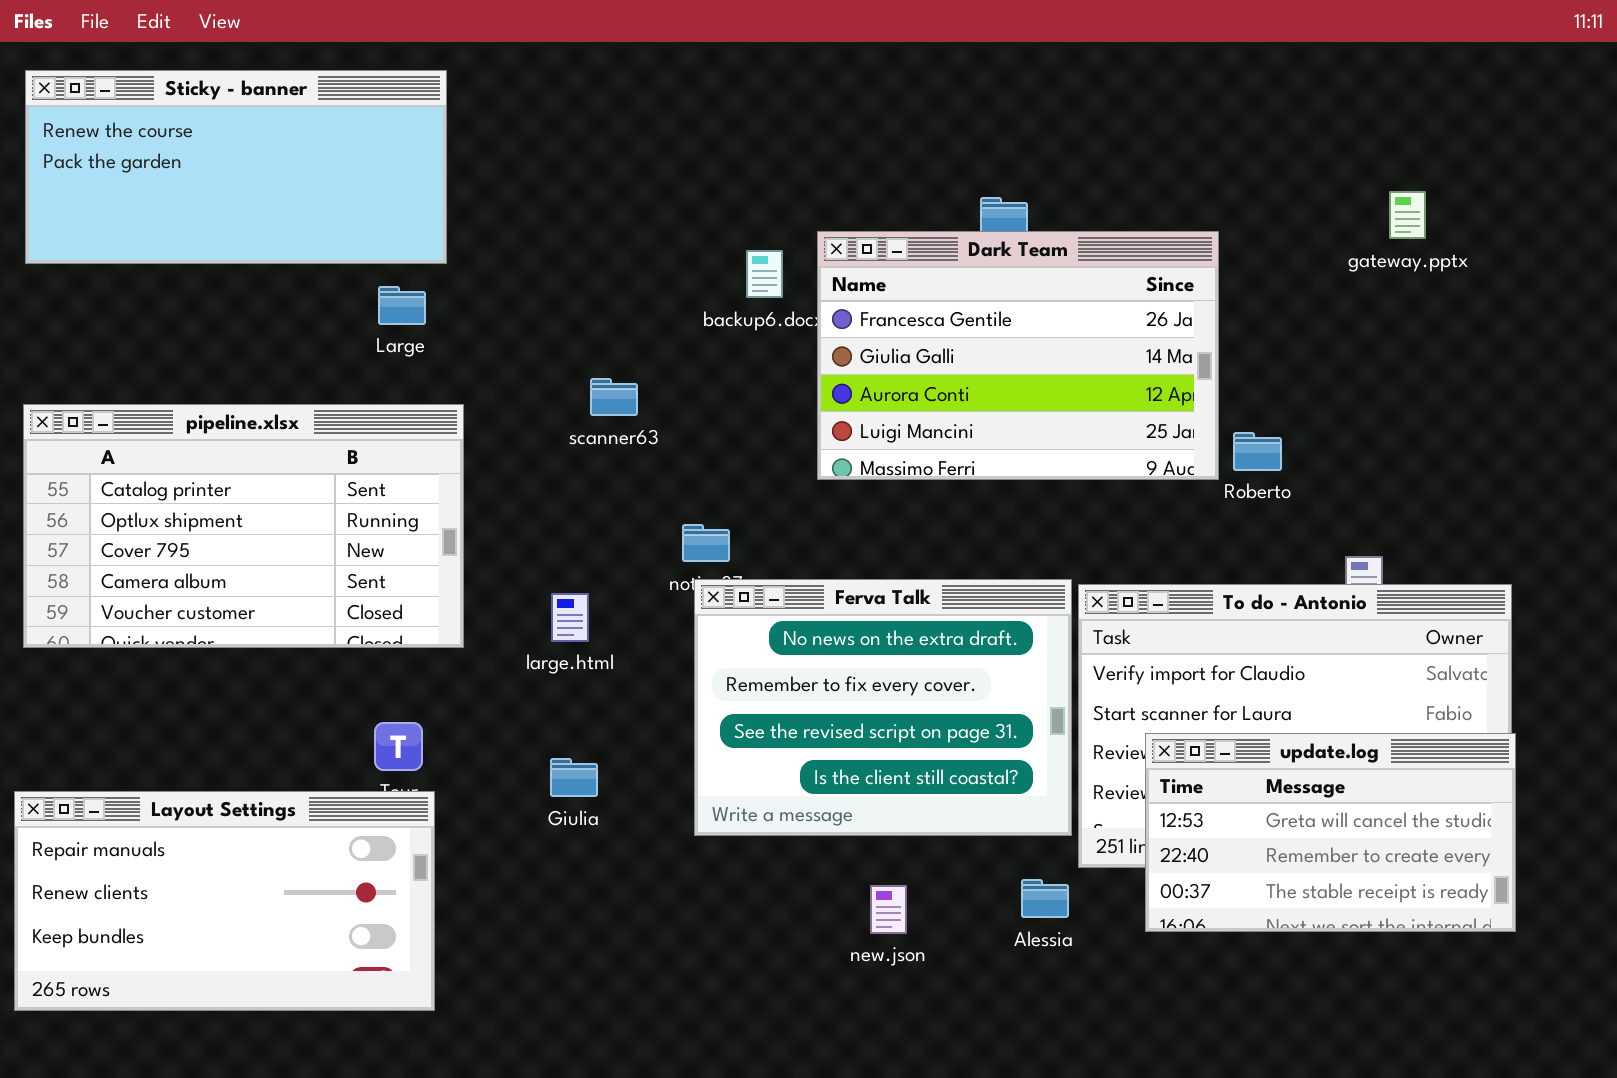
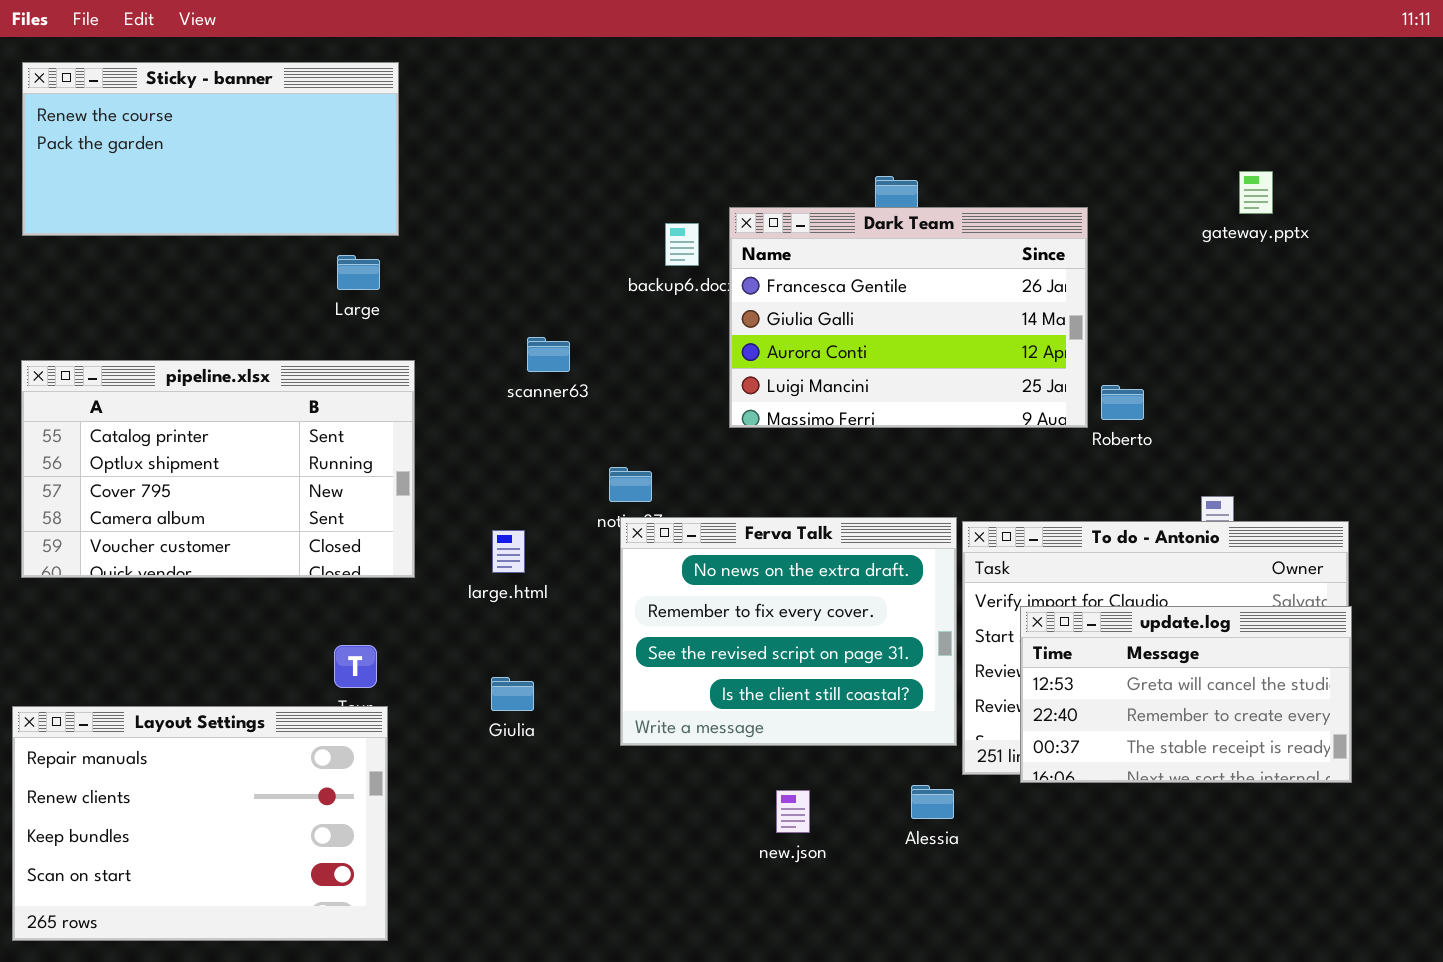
update.log: [1145,733,1516,932] -> [1020,606,1352,783], moved
Layout Settings: [14,791,435,1011] -> [12,706,388,941], resized

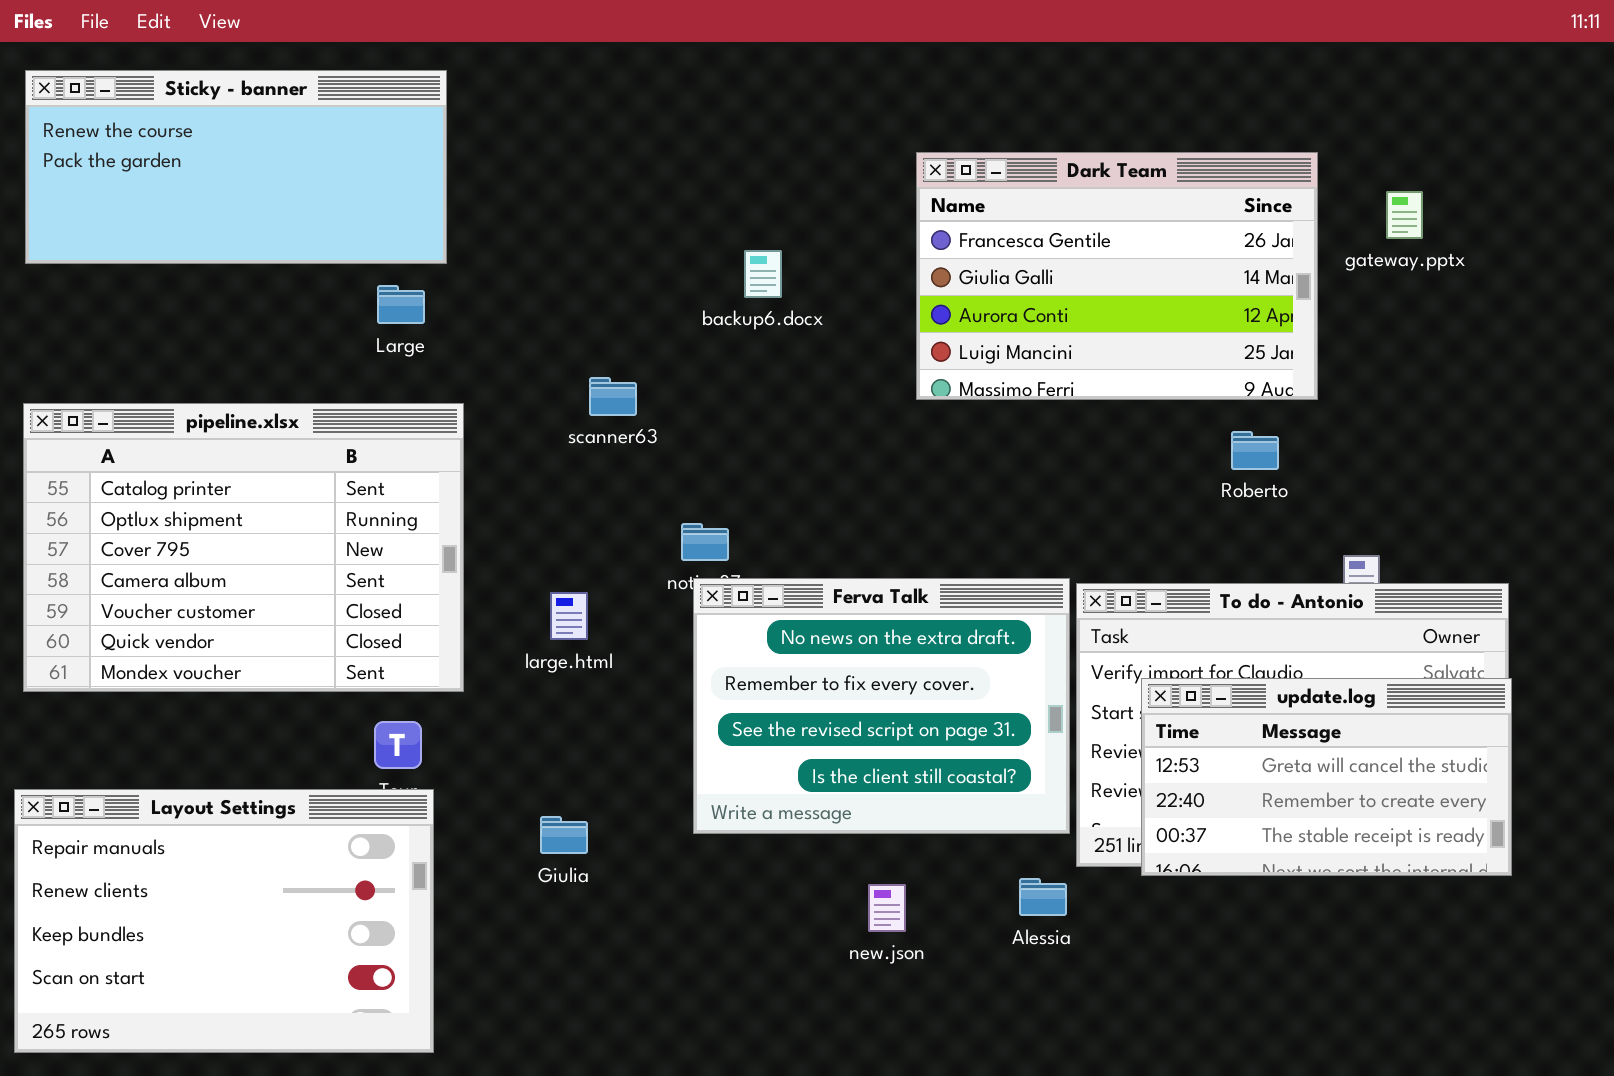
Dark Team: [729,207,1088,428] -> [916,152,1318,400], moved
pipeline.xlsx: [21,360,415,578] -> [23,403,464,692], resized
Giulia: [491,677,534,711] -> [540,816,588,854], moved

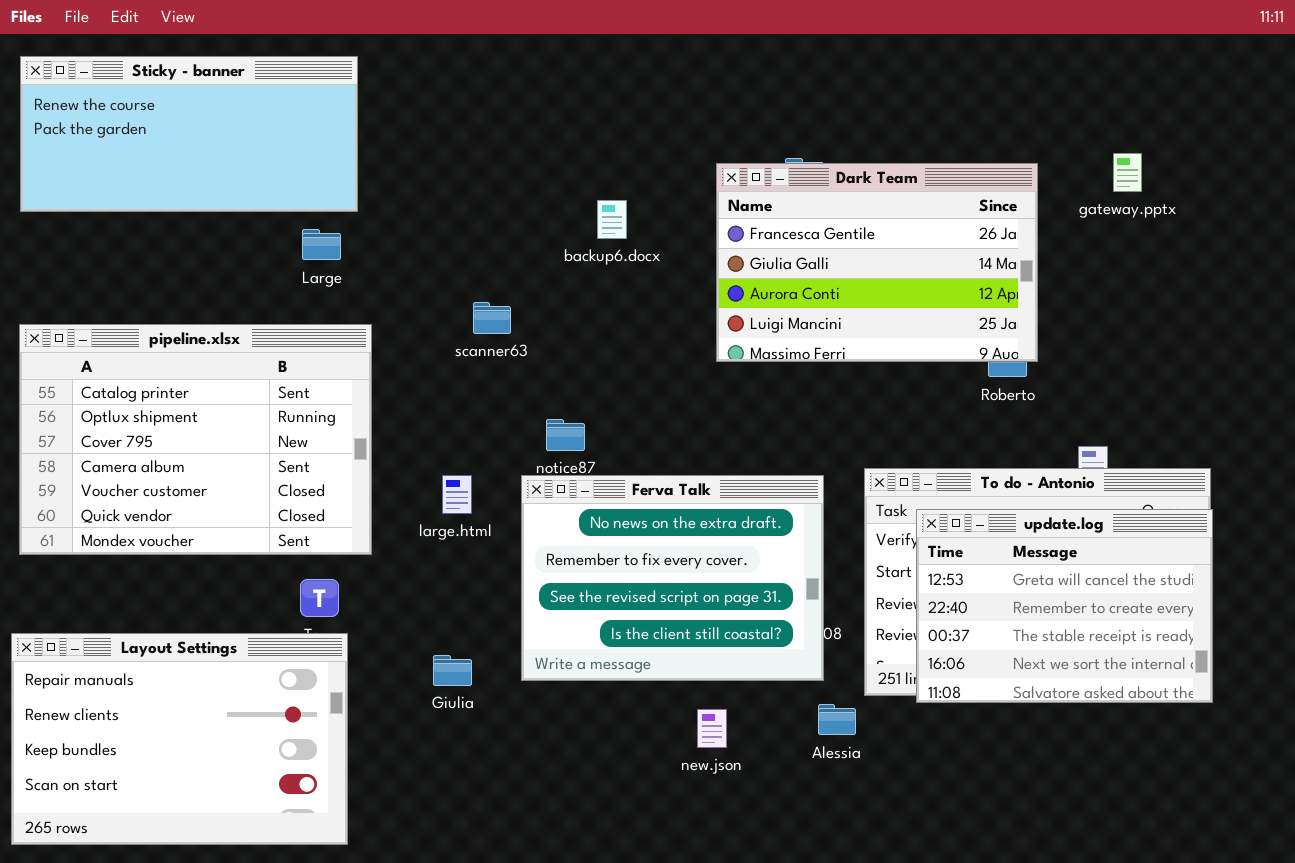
Dark Team: [916,152,1318,400] -> [716,163,1038,362], moved
Ferva Talk: [693,578,1070,834] -> [521,475,824,681], moved
update.log: [1141,678,1512,876] -> [916,509,1213,703], resized

